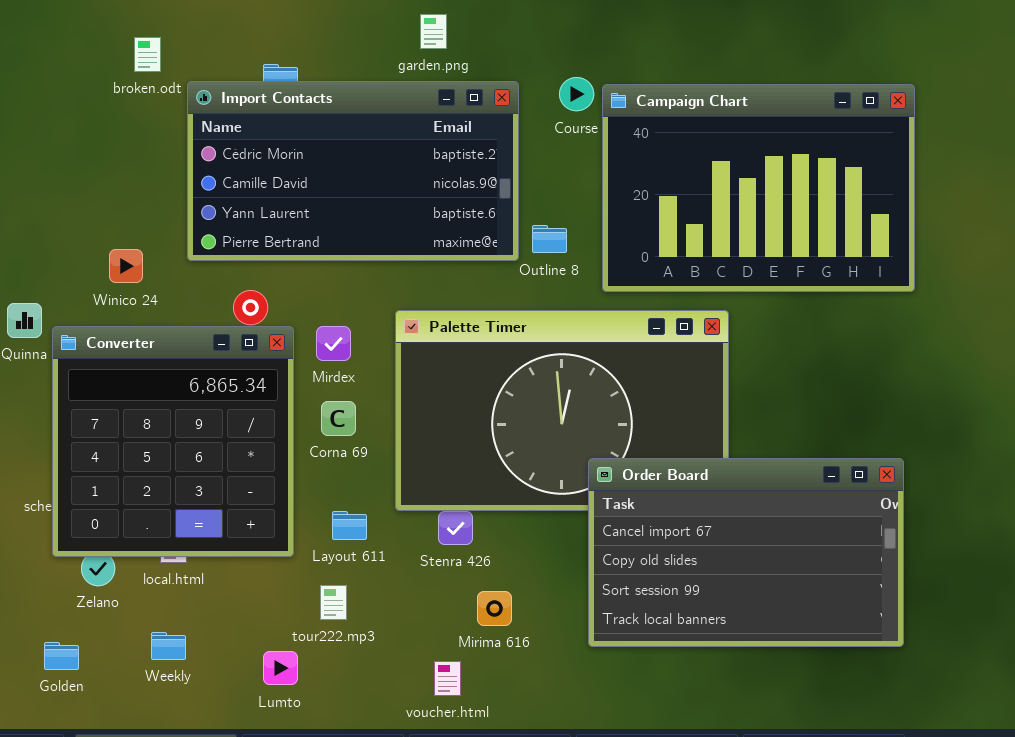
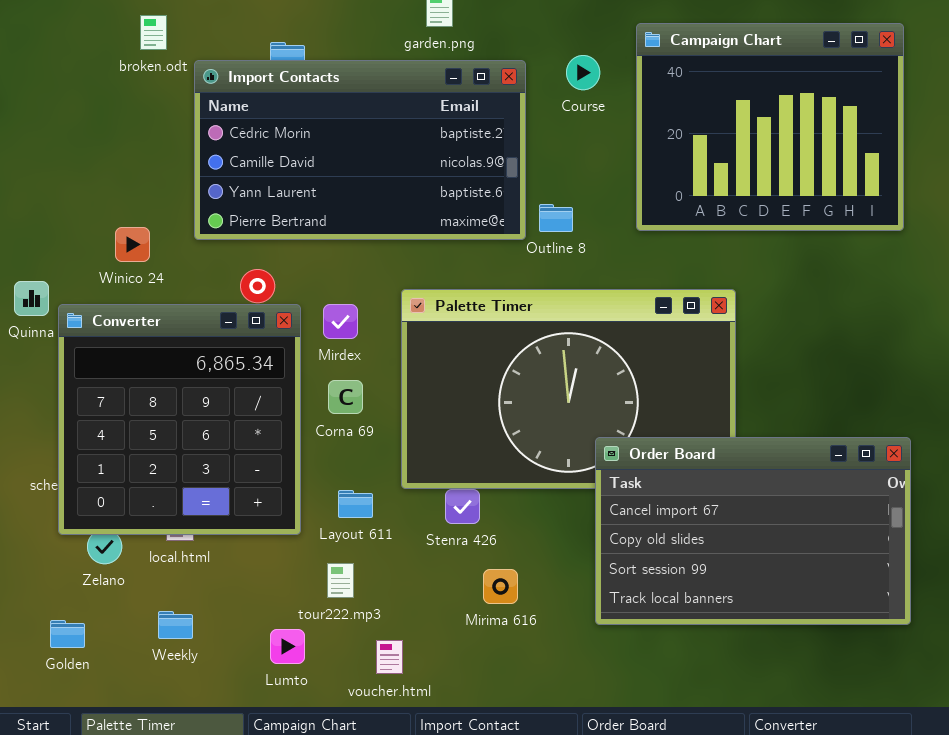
Campaign Chart: [602,84,915,292] -> [636,23,904,231], moved, resized
voucher.html: [434,661,461,696] -> [376,640,403,674], moved

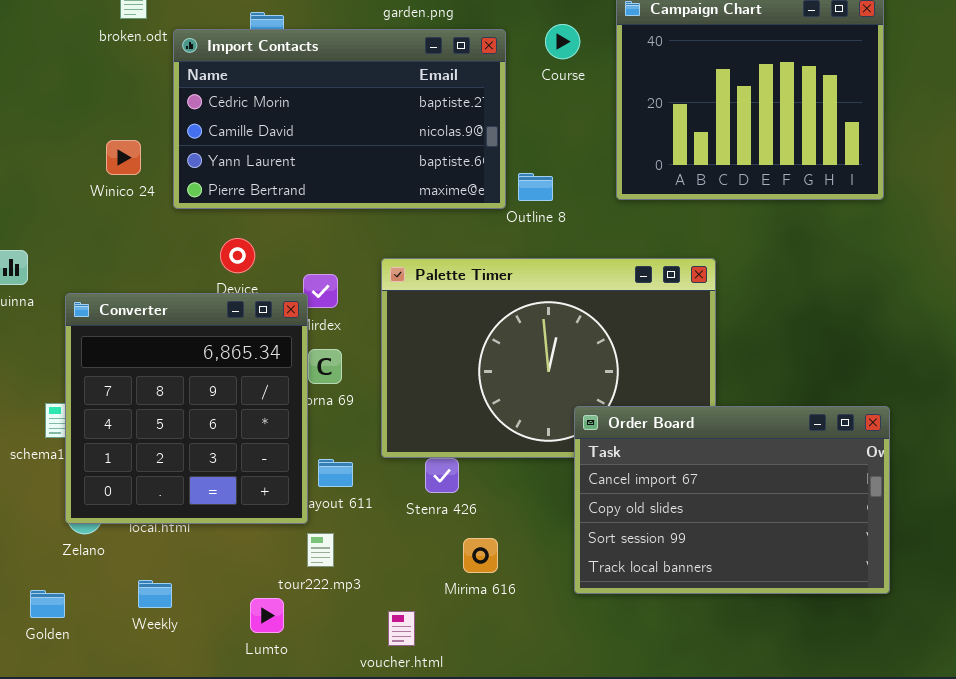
Winico 24: [115,227,150,262] -> [106,140,141,175], moved
Converter: [58,304,301,535] -> [65,293,308,524], moved
voucher.html: [376,640,403,674] -> [388,611,415,646], moved

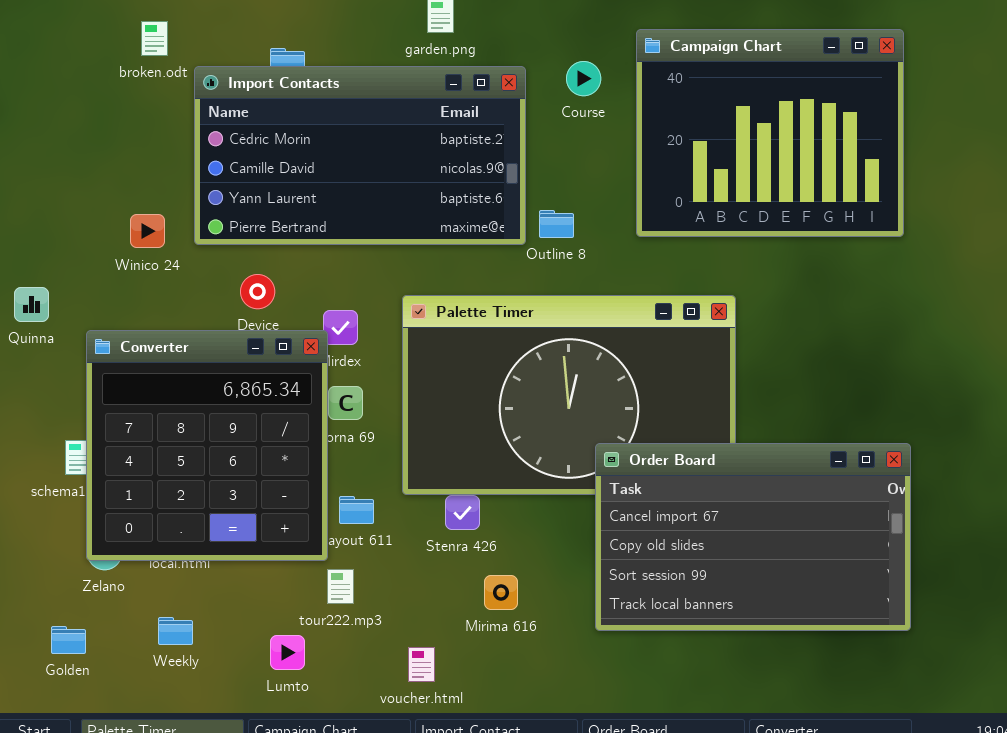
Winico 24: [106,140,141,175] -> [130,214,165,248], moved

